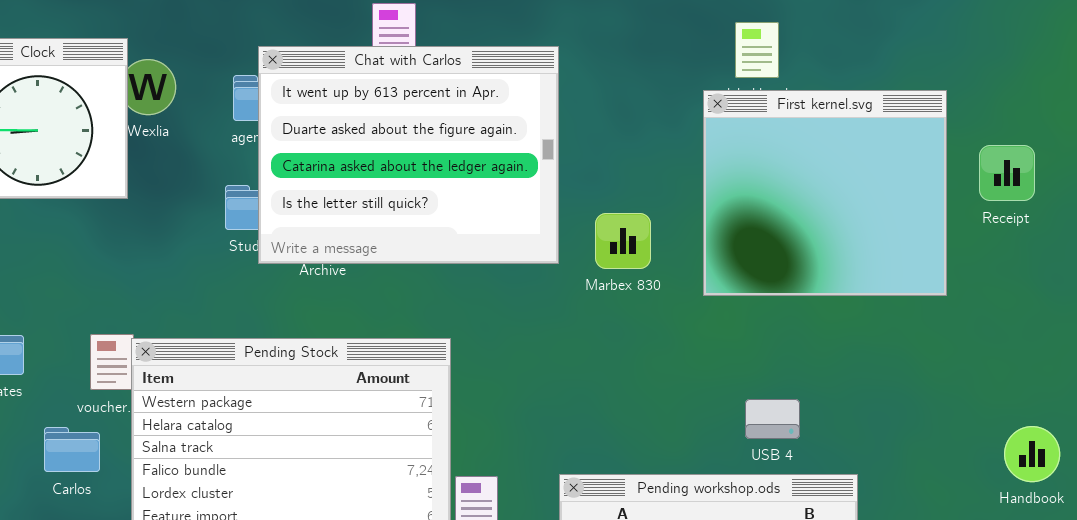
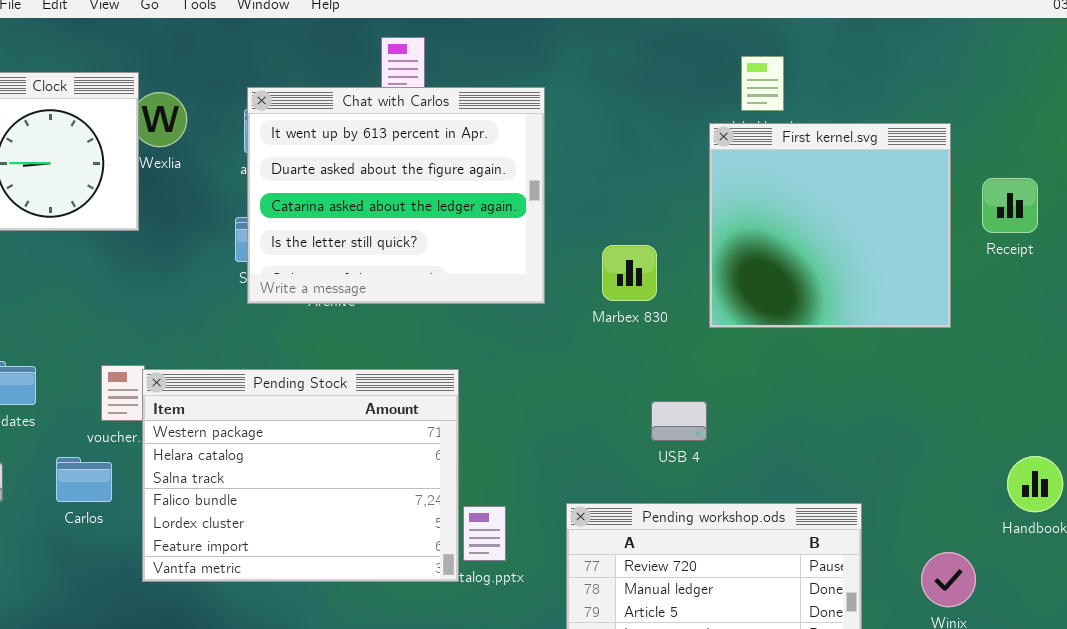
Chat with Carlos: [258,46,559,264] -> [247,87,545,304], moved
USB 4: [745,399,800,439] -> [651,401,707,441], moved

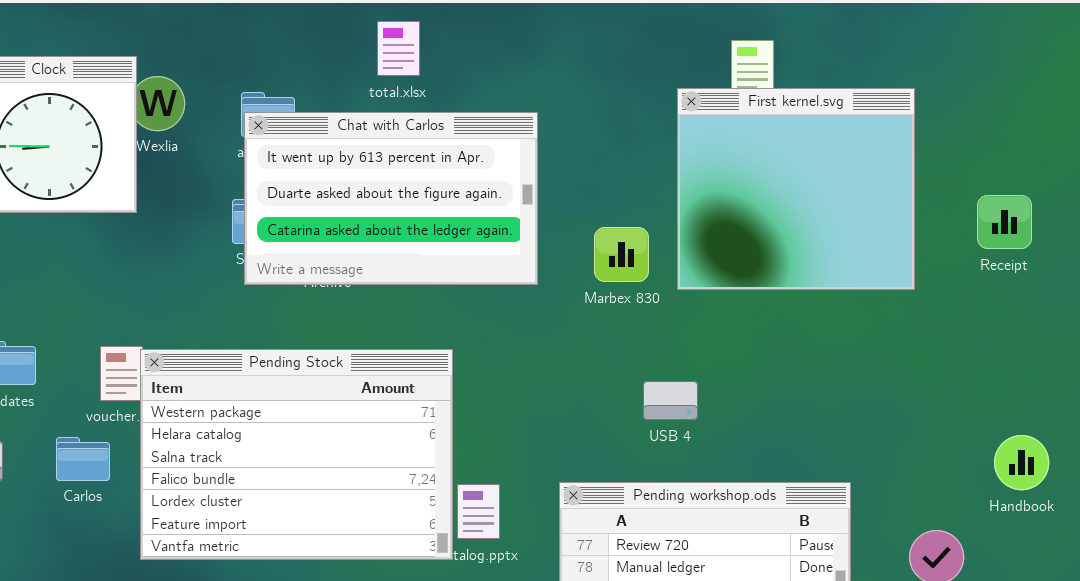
Chat with Carlos: [247,87,545,304] -> [244,112,538,285], resized
First kernel.svg: [709,123,951,328] -> [677,88,915,290], moved
Receipt: [982,178,1038,233] -> [977,195,1032,249], moved

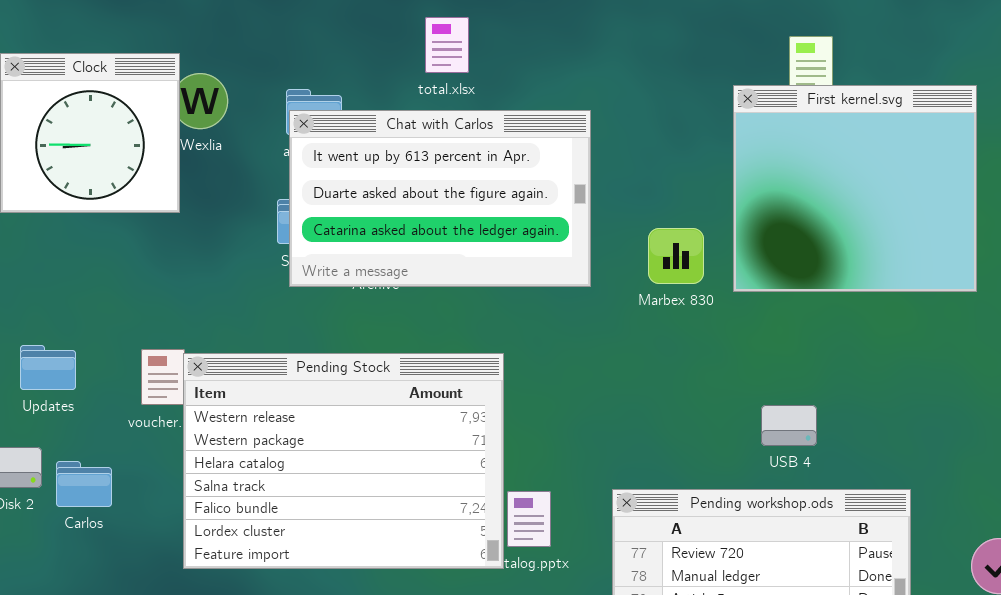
Pending Stock: [140,349,453,560] -> [183,353,504,569], scrolled up 1 row
USB 4: [643,381,698,420] -> [761,405,817,446], moved
Carlos: [56,437,110,481] -> [56,461,112,507], moved

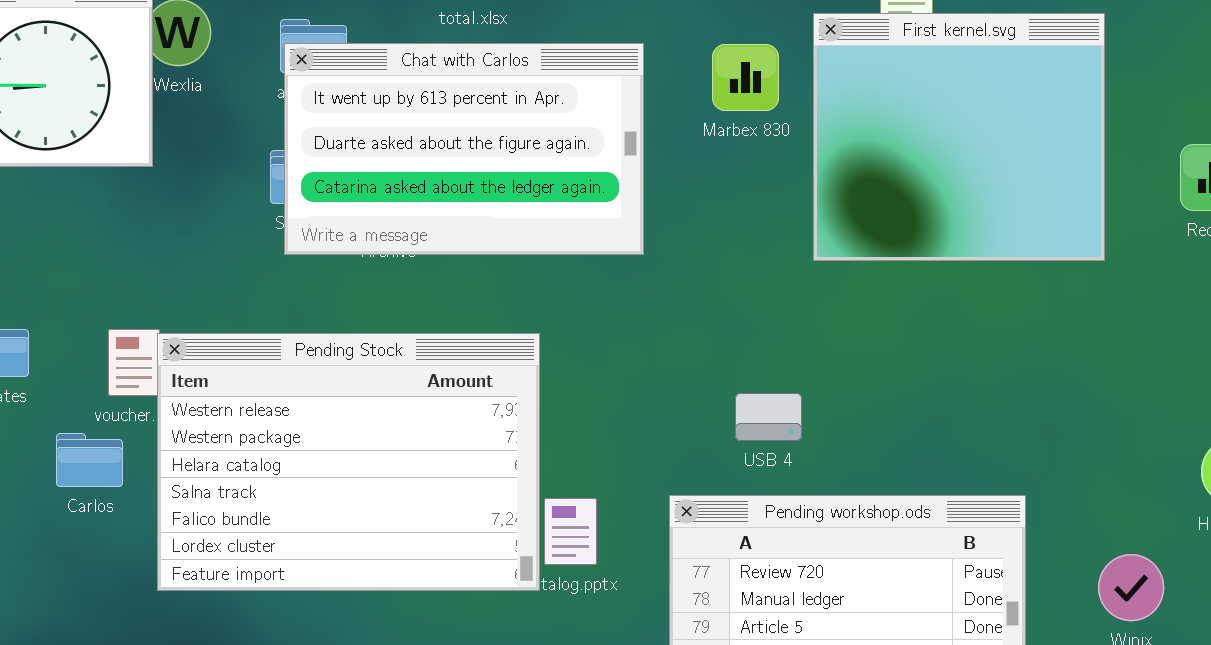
Marbex 830: [648,228,704,284] -> [712,44,779,111], moved
USB 4: [761,405,817,446] -> [735,393,802,441], moved
Carlos: [56,461,112,507] -> [56,433,123,487], moved

